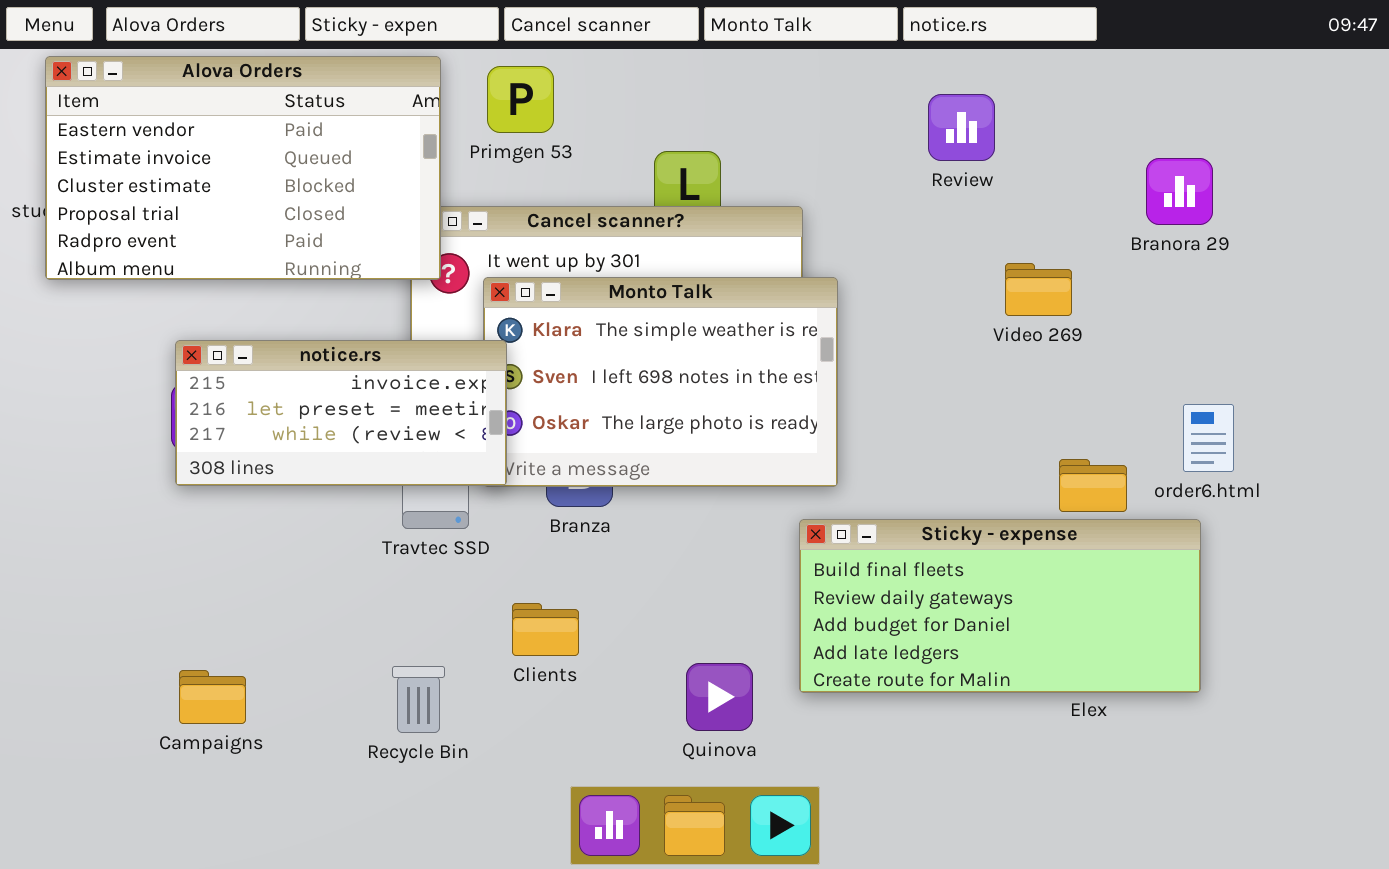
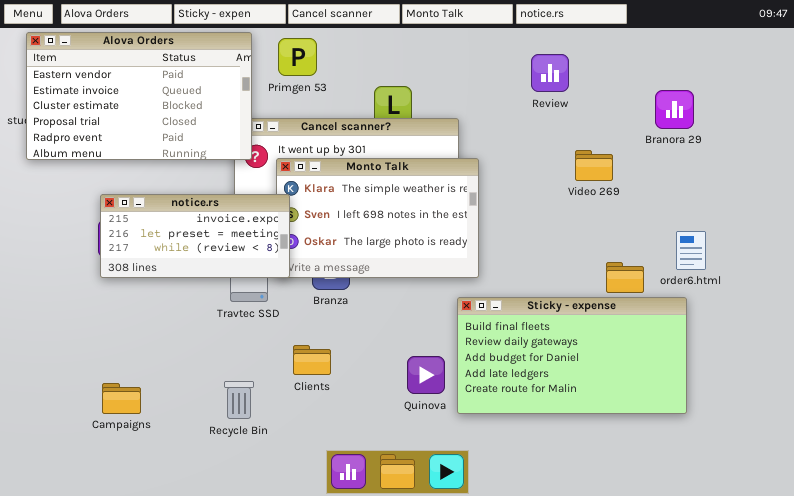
Sticky - expense: [799,519,1201,693] -> [457,297,687,414], resized
Quinova: [686,663,753,731] -> [407,356,445,394], moved

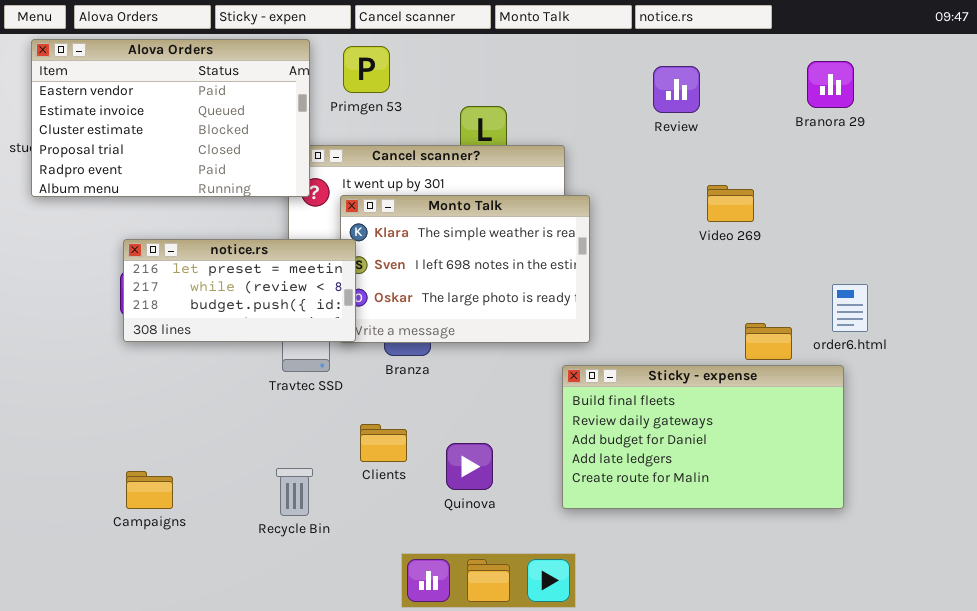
Branora 29: [655,90,694,129] -> [807,61,854,108], moved
notice.rs: [100,194,290,278] -> [123,239,356,342], scrolled down 1 row
Quinova: [407,356,445,394] -> [446,443,493,490], moved

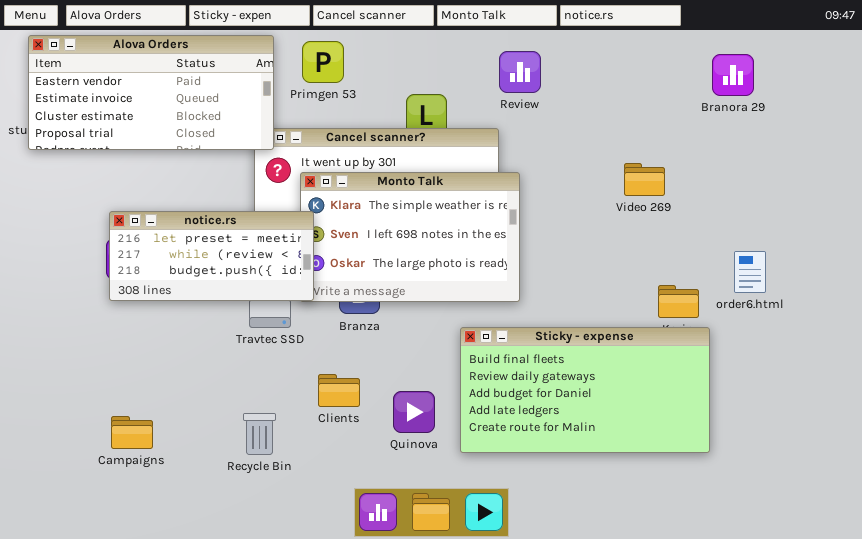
Alova Orders: [31,39,310,197] -> [28,35,274,150], resized
Review: [653,66,700,113] -> [499,51,541,93], moved
Sticky - expense: [562,365,844,509] -> [460,327,710,453], moved

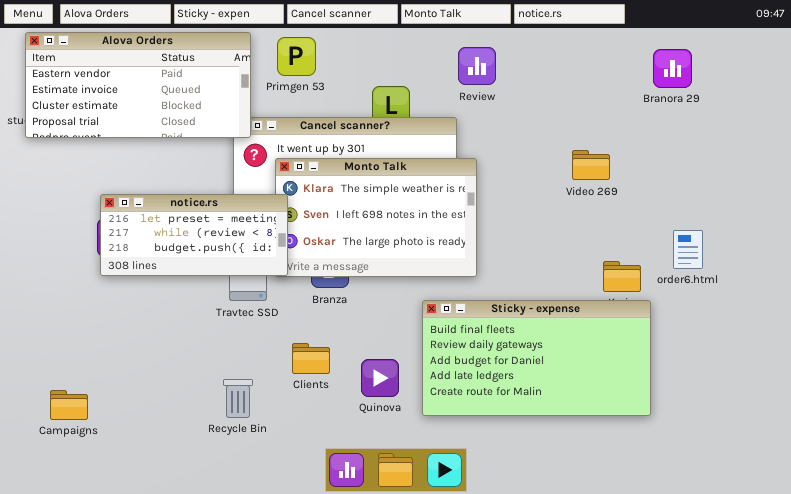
Campaigns: [111,416,153,449] -> [50,390,88,420], moved

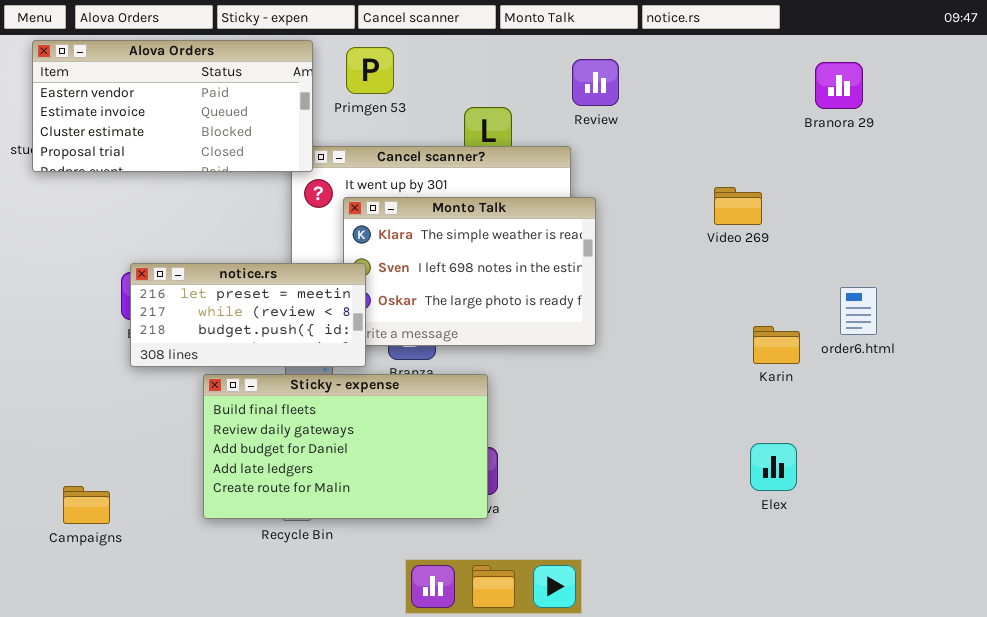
notice.rs: [100,194,288,276] -> [130,263,366,367], moved
Sticky - expense: [422,300,651,416] -> [203,374,488,519], moved

